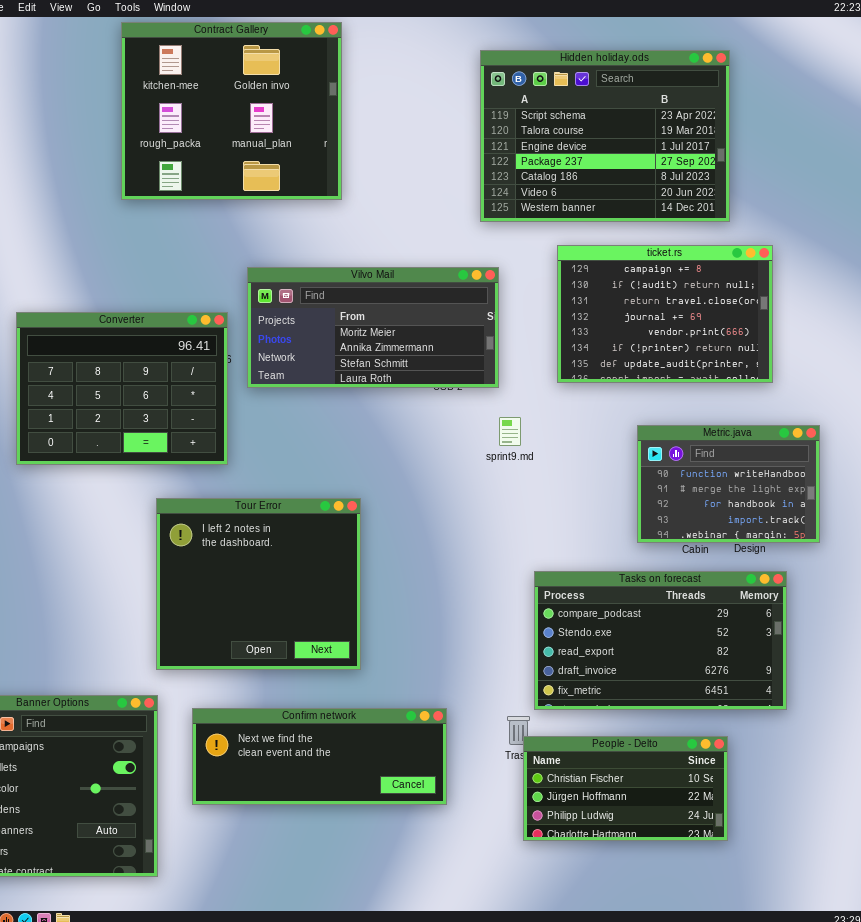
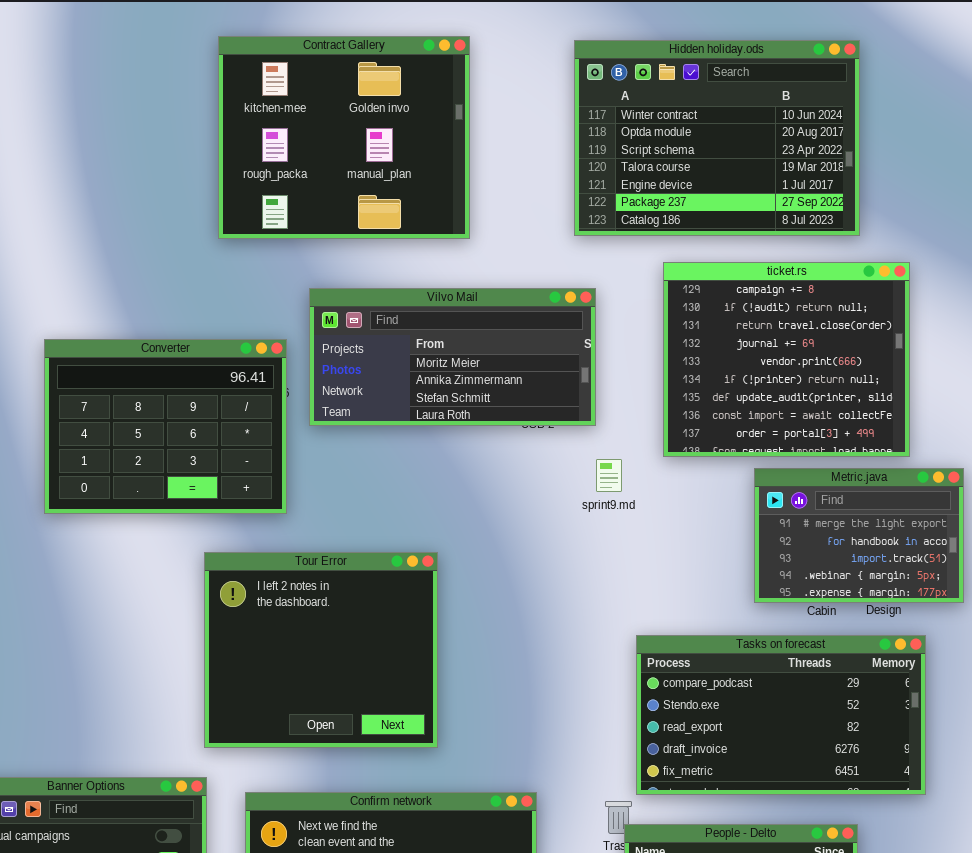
Contract Gallery: [121,22,342,200] -> [218,36,470,239], moved
Hidden holiday.ods: [480,50,730,222] -> [574,40,860,236], scrolled up 2 rows
ticket.rs: [557,245,773,383] -> [663,262,910,457], resized
Metric.java: [637,425,820,543] -> [754,468,964,603], scrolled down 1 row

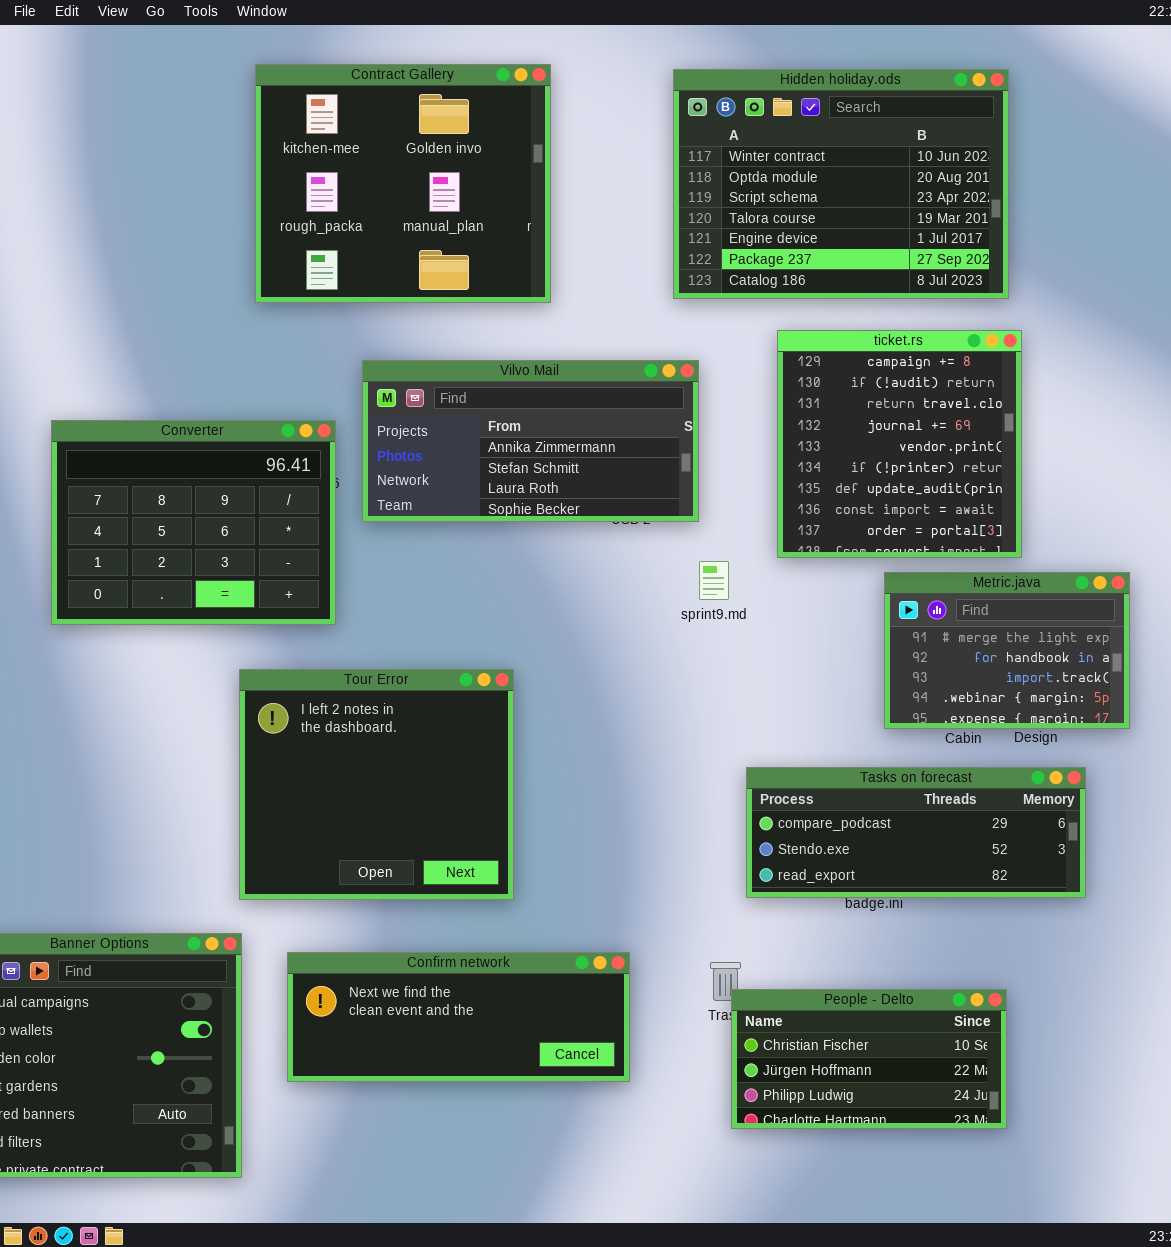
ticket.rs: [663,262,910,457] -> [777,330,1022,558], resized
Vilvo Mail: [309,288,596,426] -> [362,360,699,522], scrolled down 1 row
Tasks on forecast: [636,635,926,795] -> [746,767,1086,898], resized

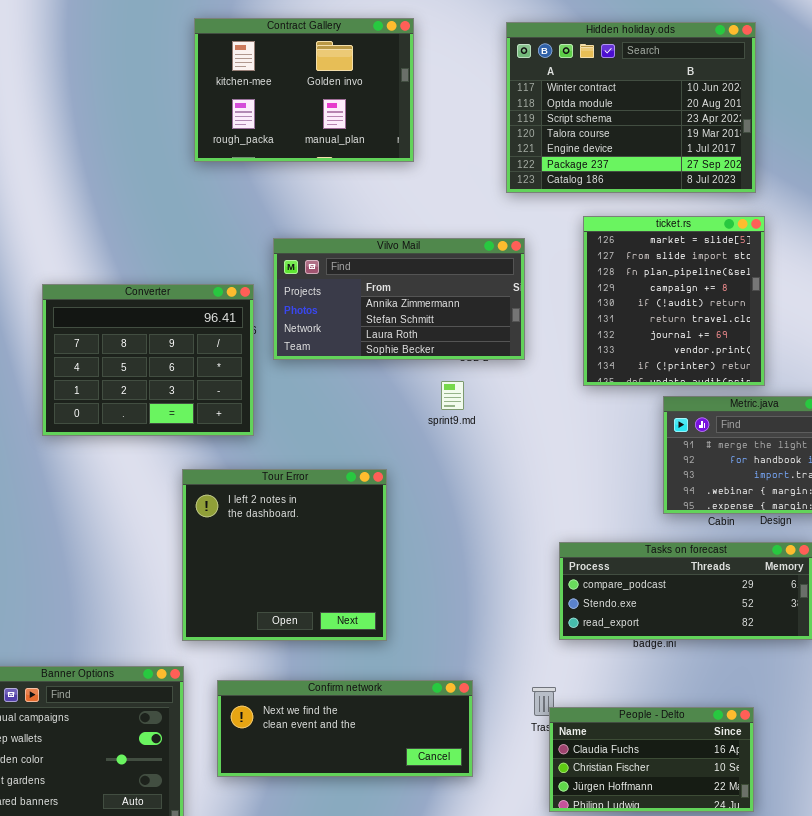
Contract Gallery: [255,64,551,303] -> [194,18,414,162], resized
ticket.rs: [777,330,1022,558] -> [583,216,765,386], scrolled up 3 rows
sprint9.md: [699,561,729,600] -> [441,381,464,410], moved
People - Delto: [731,989,1007,1129] -> [549,707,754,812], scrolled up 1 row

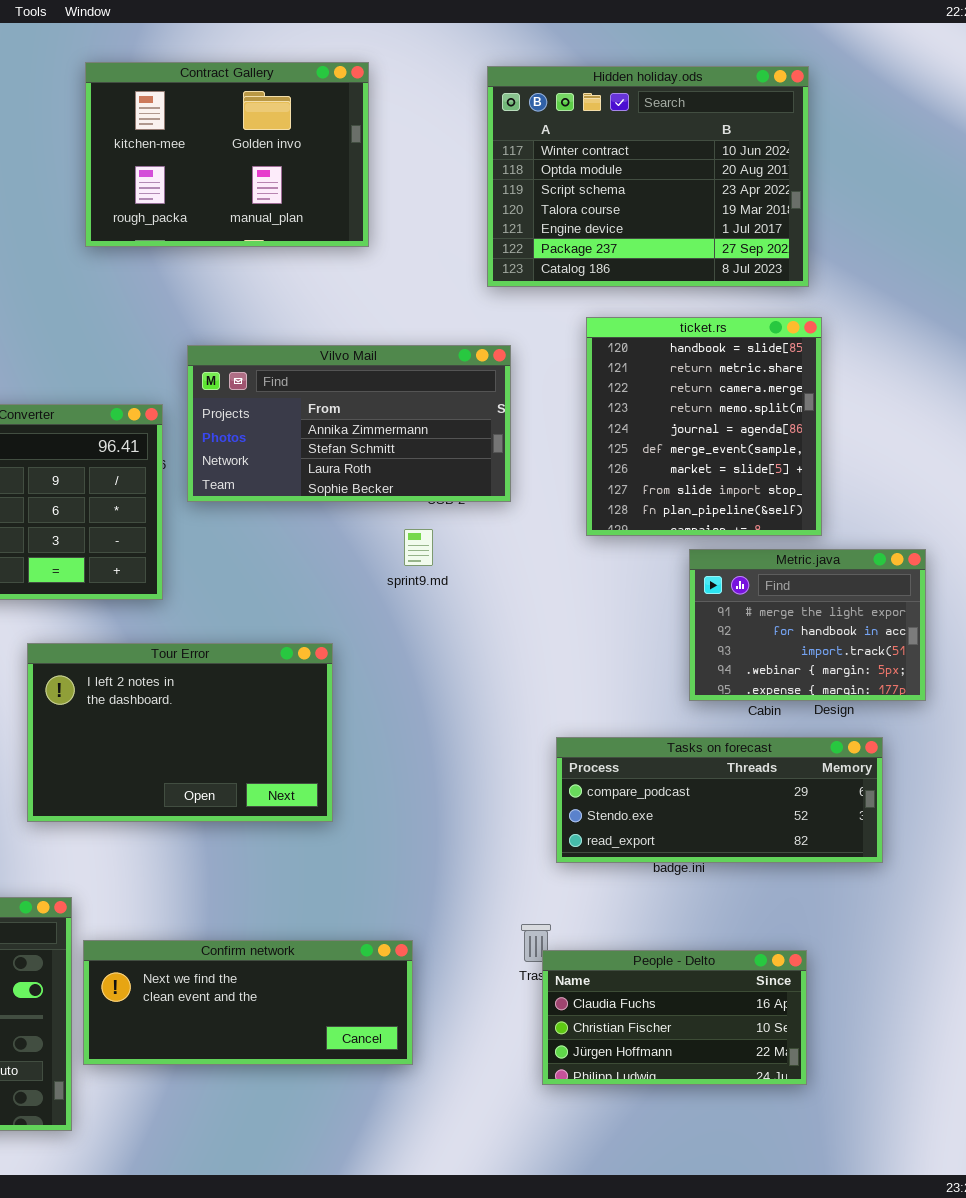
ticket.rs: [583,216,765,386] -> [586,317,822,536], scrolled up 6 rows
Tour Error: [182,469,387,641] -> [27,643,333,822], resized
Confirm network: [217,680,473,777] -> [83,940,413,1065], moved

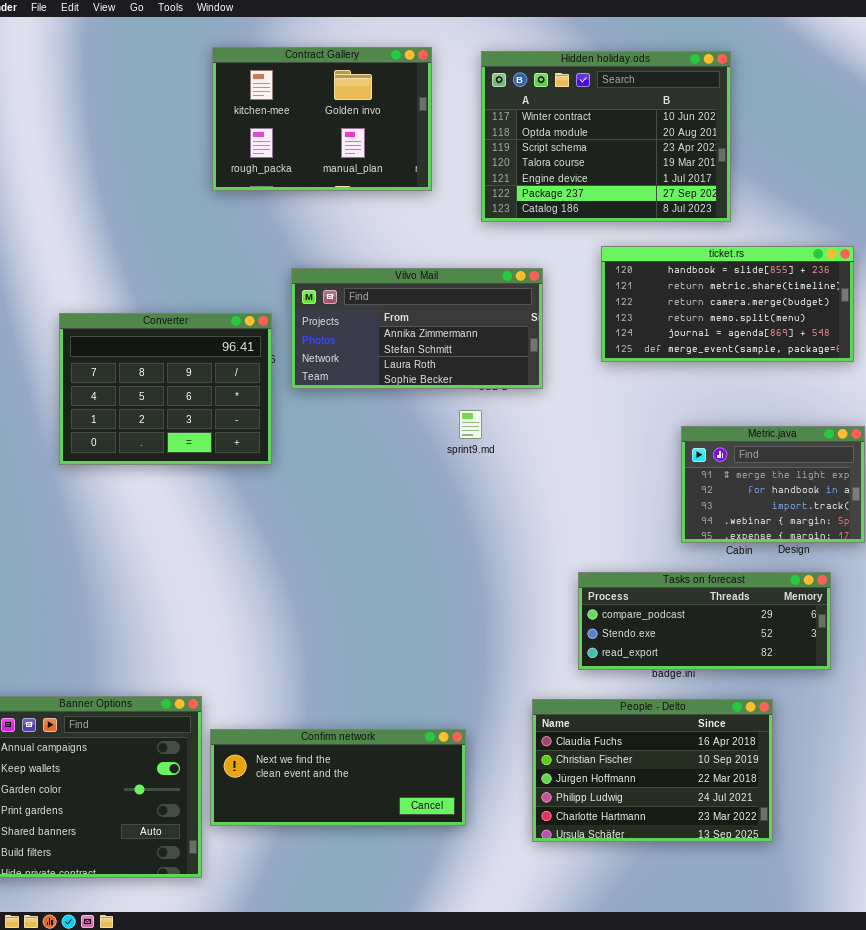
Hidden holiday.ods: [487,66,809,287] -> [481,51,731,222], moved
ticket.rs: [586,317,822,536] -> [601,246,854,362], resized
Tour Error: [27,643,333,822] -> none, closed
People - Delto: [542,950,807,1085] -> [532,699,773,842], resized

